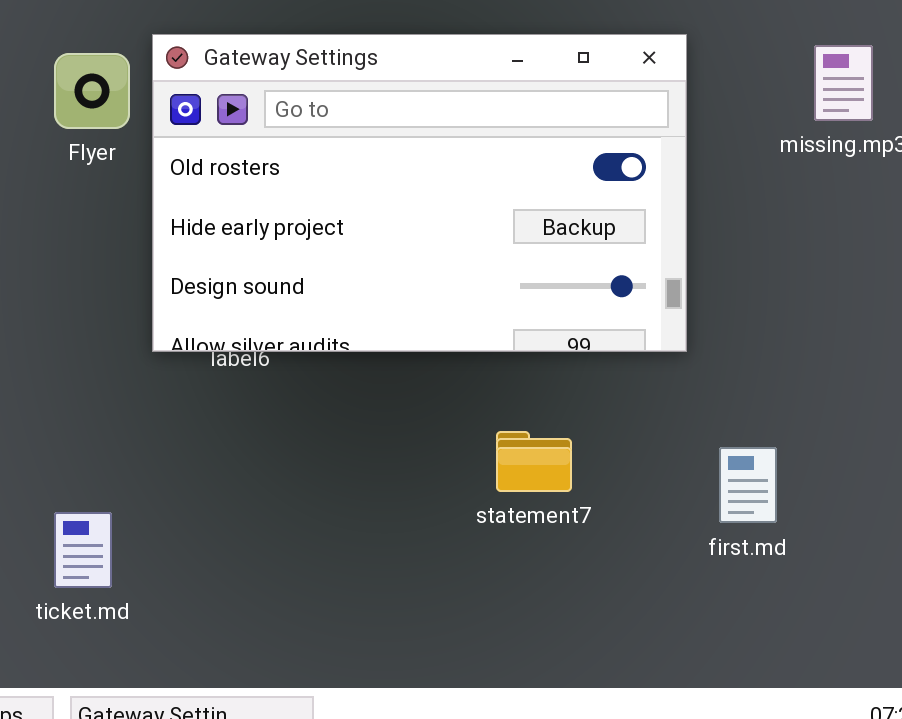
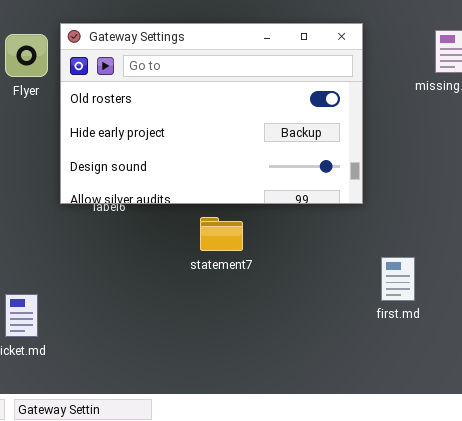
statement7: [496,431,572,492] -> [200,217,243,251], moved

